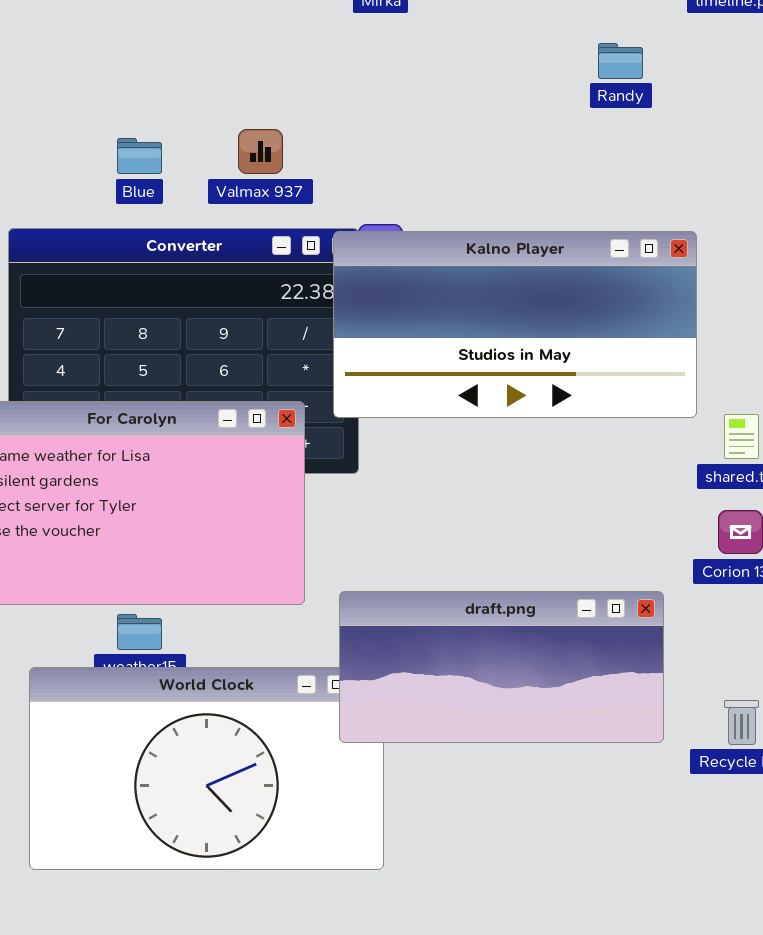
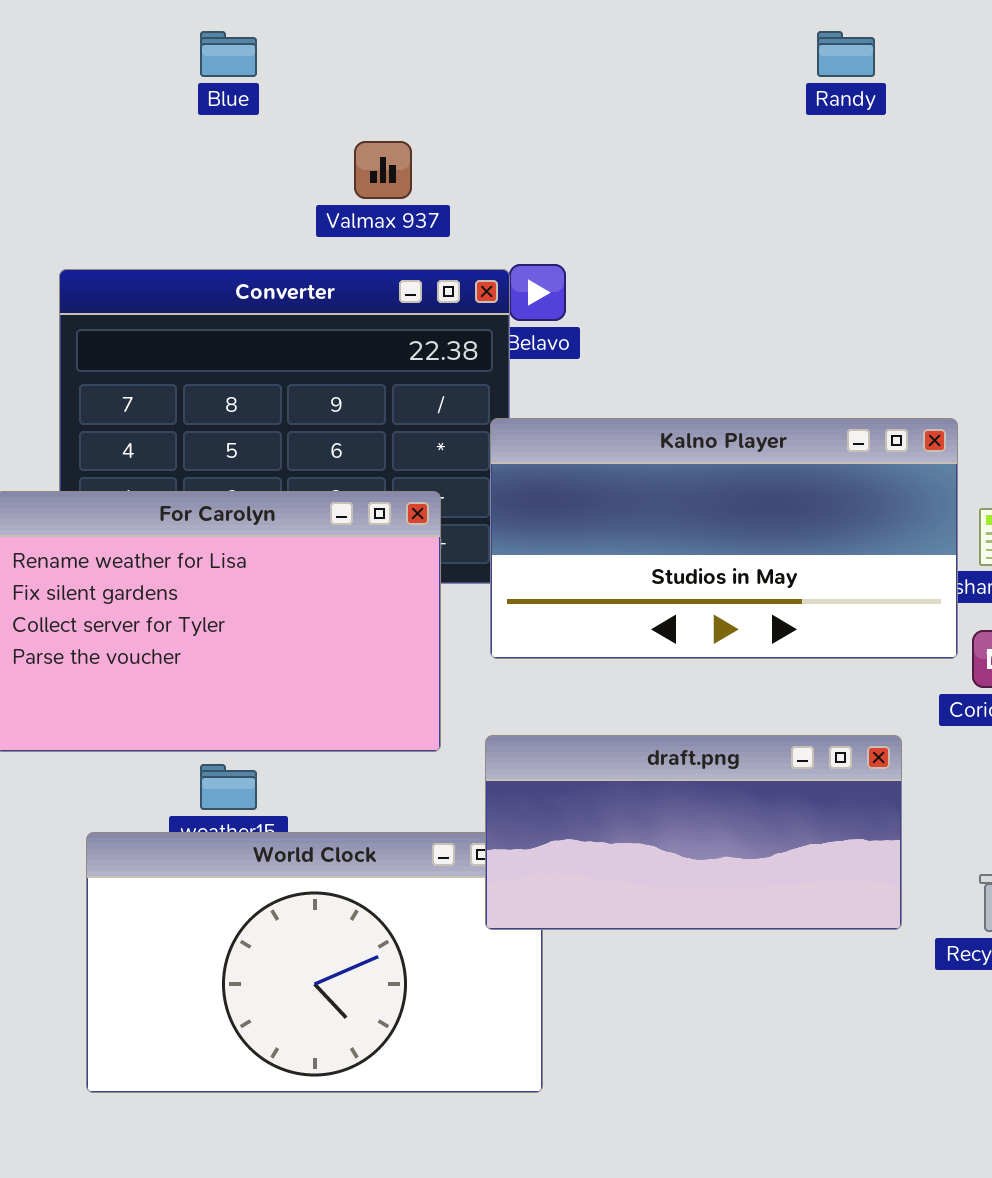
Blue: [117,138,162,174] -> [200,31,257,77], moved
Kalno Player: [333,231,697,418] -> [490,418,958,659], moved

